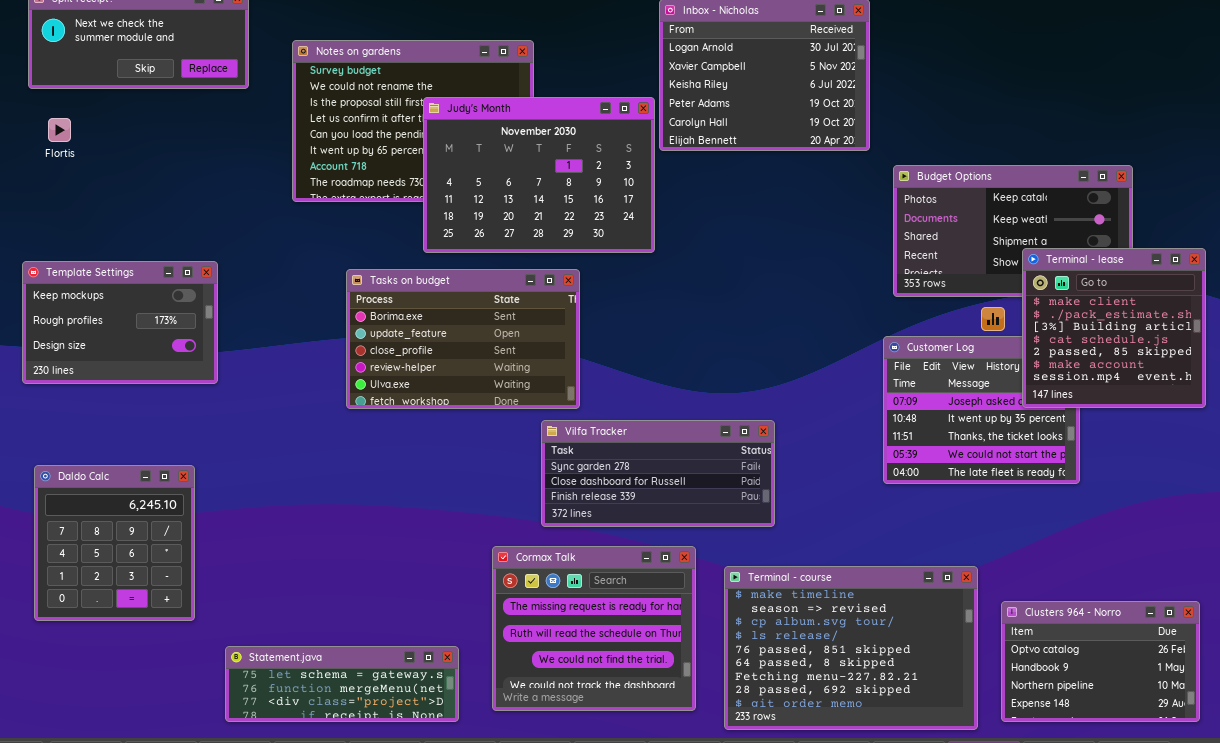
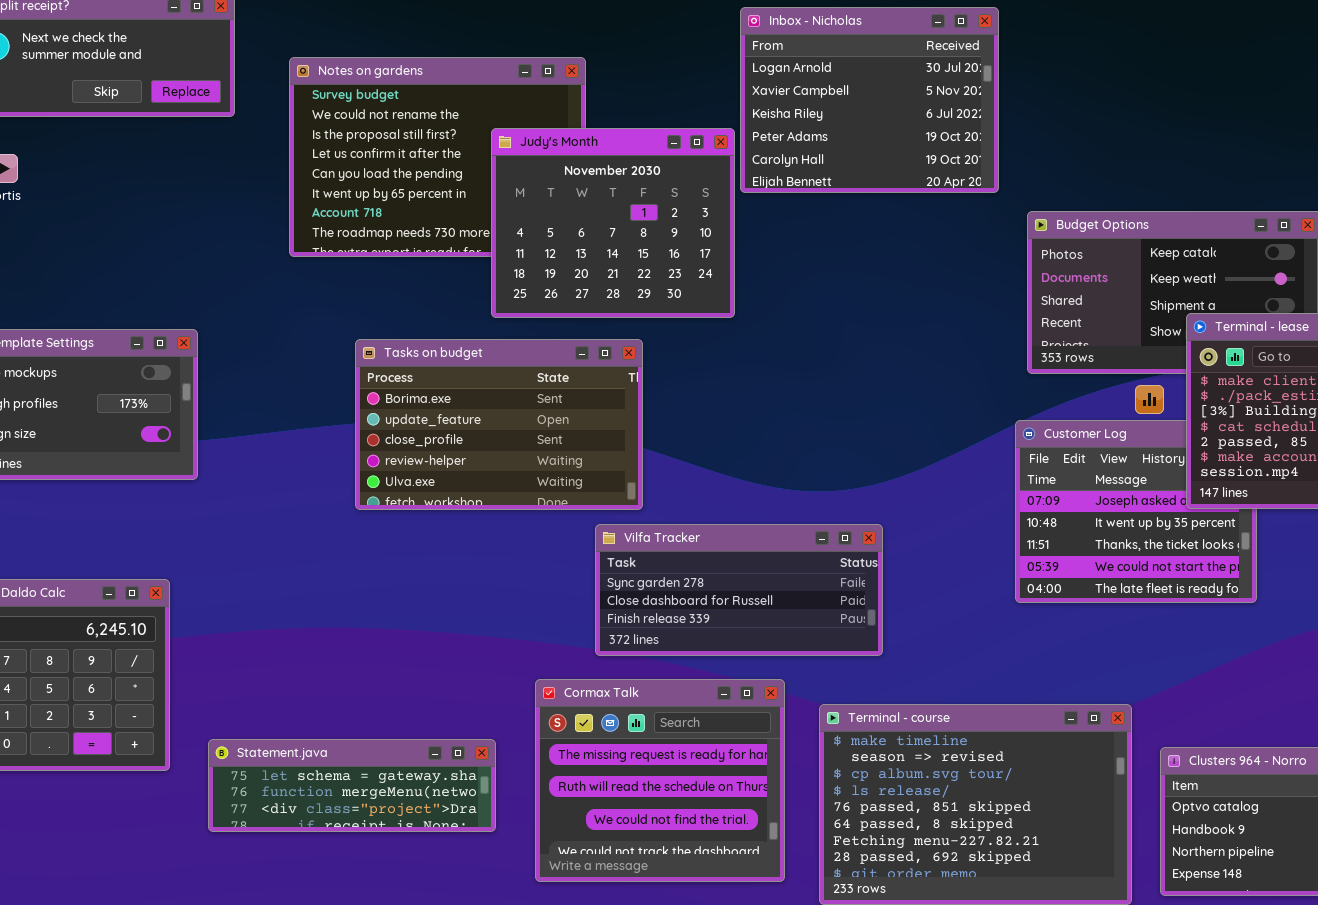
Judy's Month: [423,97,655,253] -> [491,128,735,318], resized
Statement.java: [225,646,459,722] -> [208,739,496,832], moved

